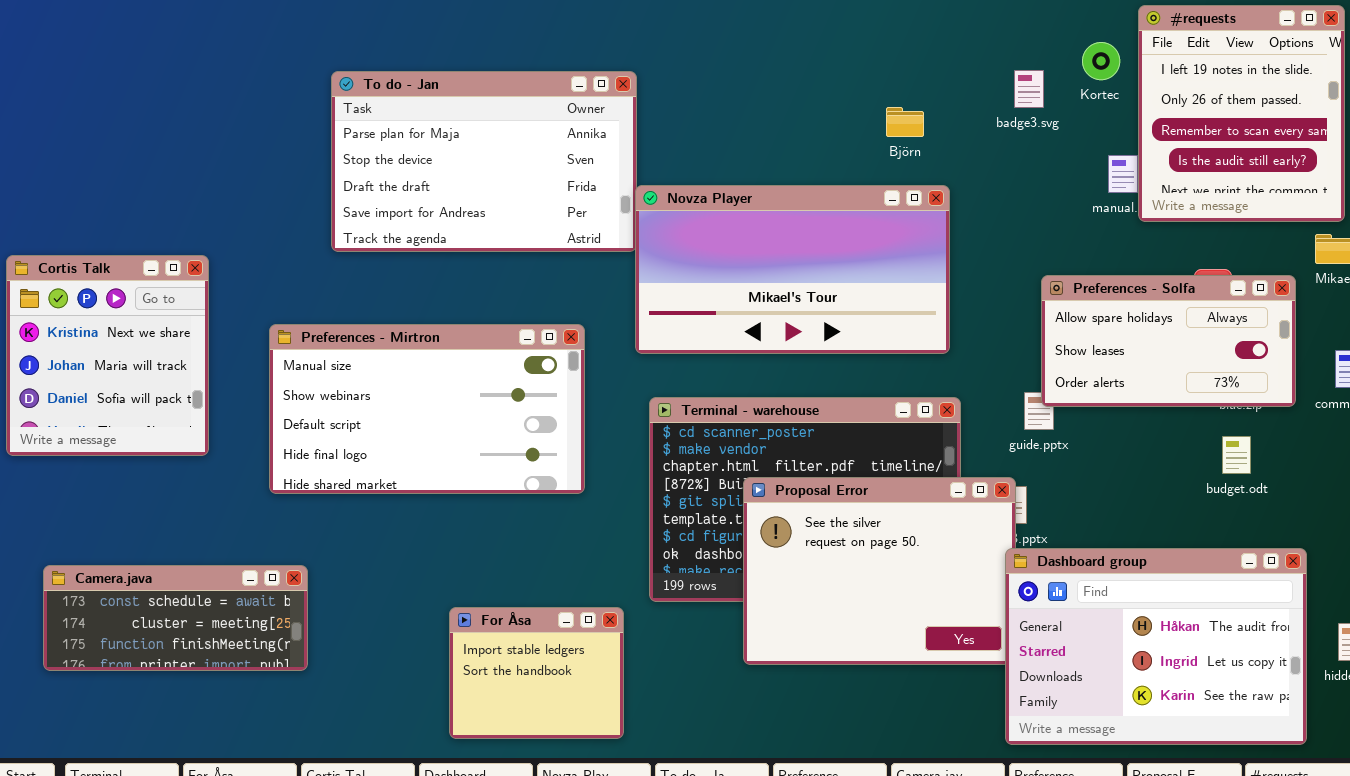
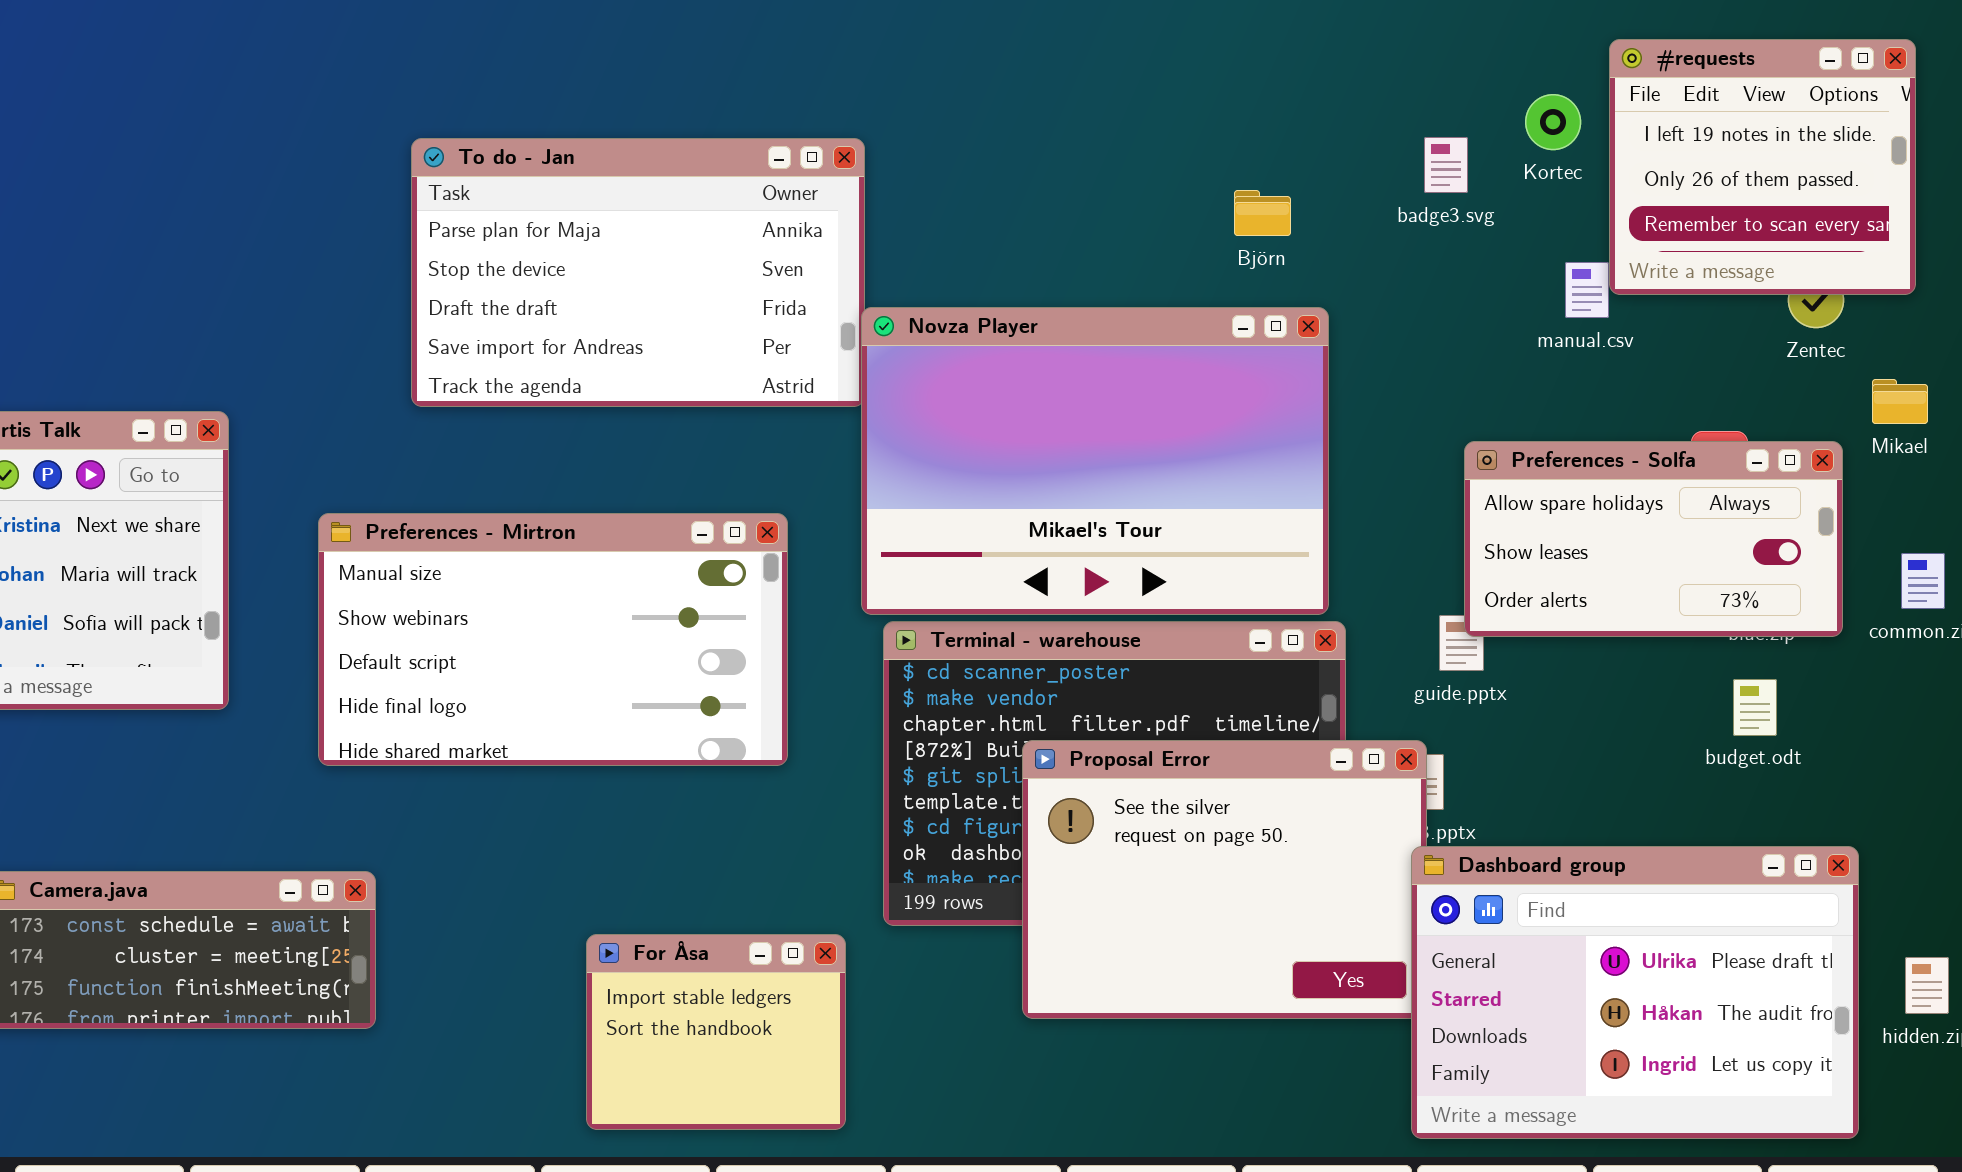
#requests: [1138,5,1345,222] -> [1609,39,1916,295], resized
Novza Player: [635,185,950,354] -> [861,307,1329,615], resized
Dashboard group: [1005,548,1307,745] -> [1411,846,1859,1139], scrolled up 1 row

